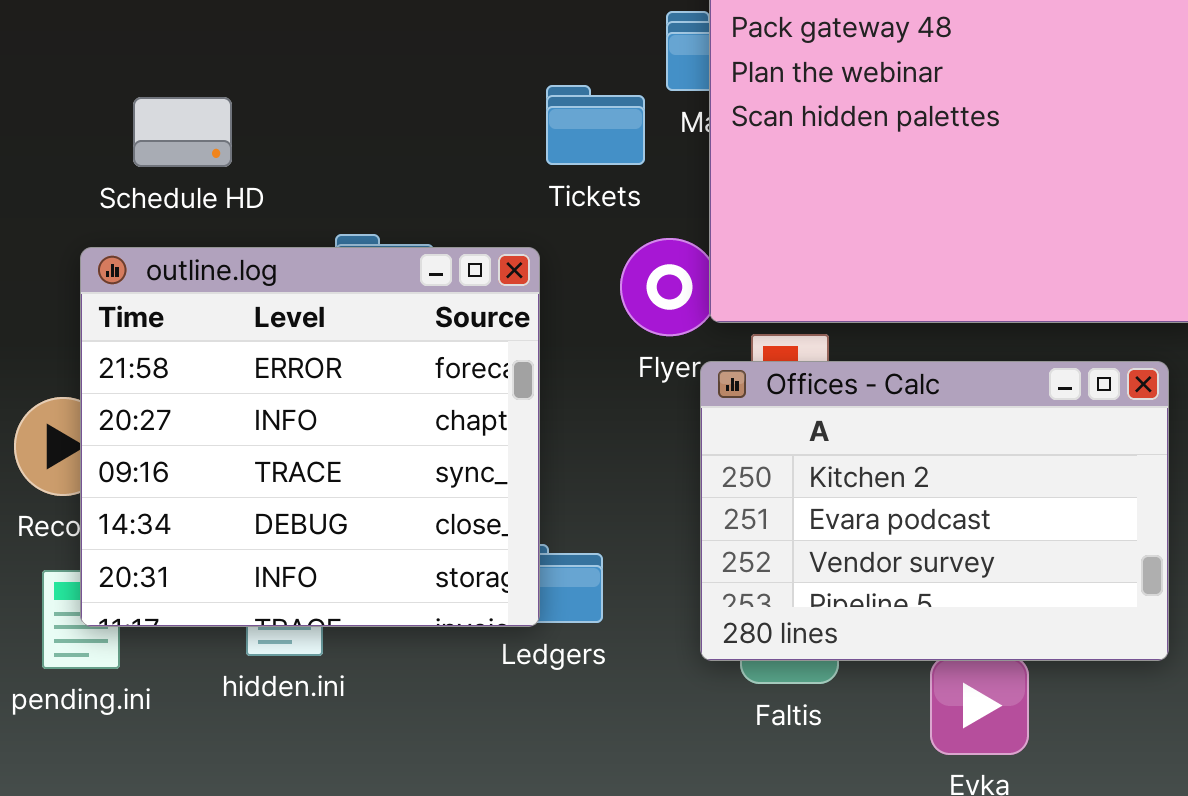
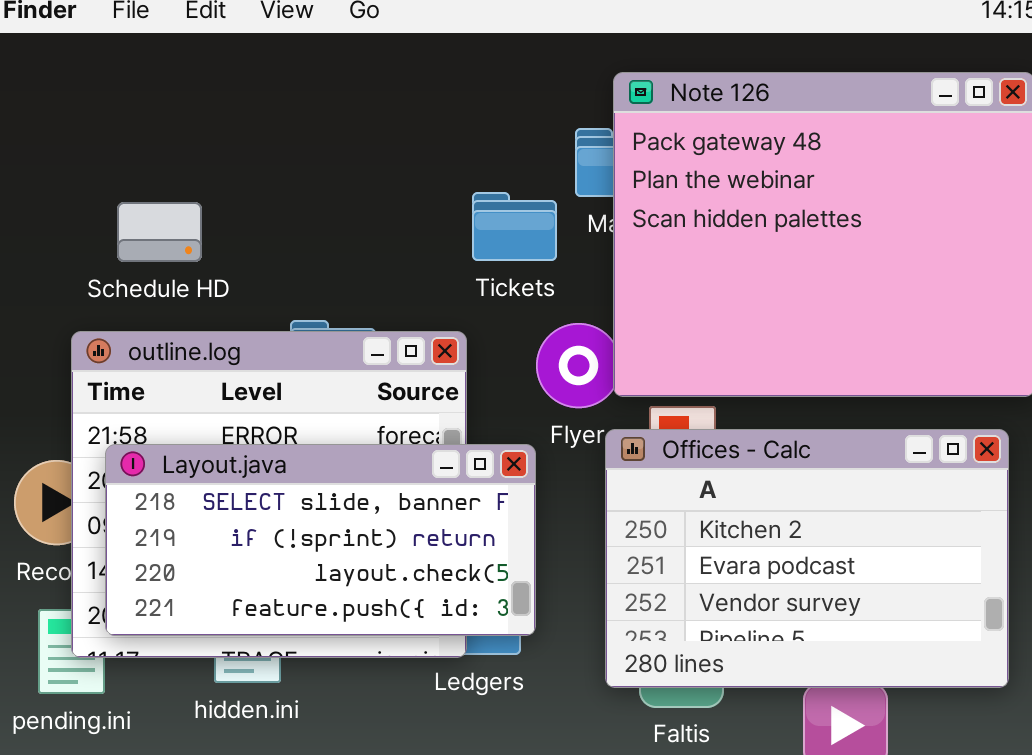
Layout.java: none -> [105,444,536,636], opened

